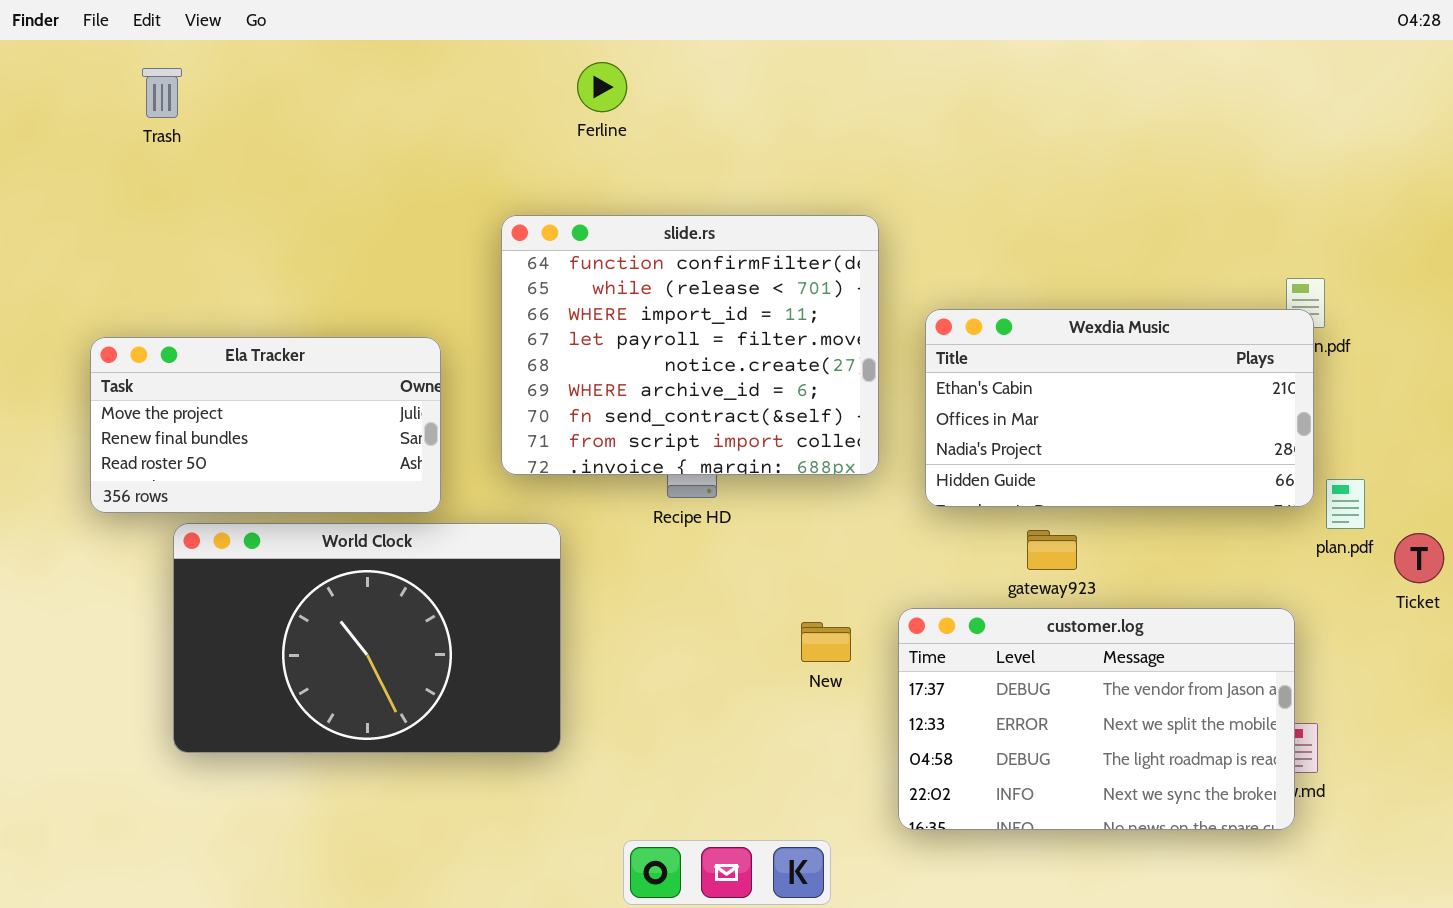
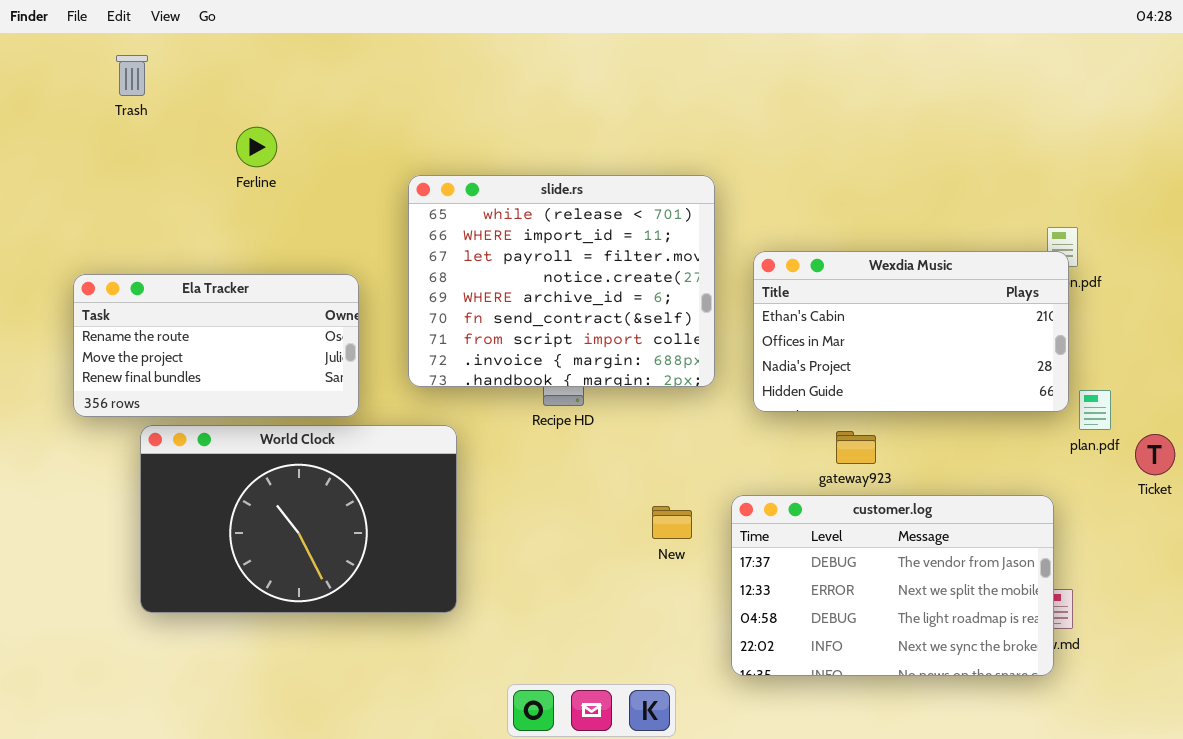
Ferline: [577,62,627,112] -> [236,127,277,167], moved
slide.rs: [501,215,879,475] -> [408,175,715,387], scrolled down 1 row
Ela Tracker: [90,337,441,513] -> [73,274,359,417], scrolled up 1 row

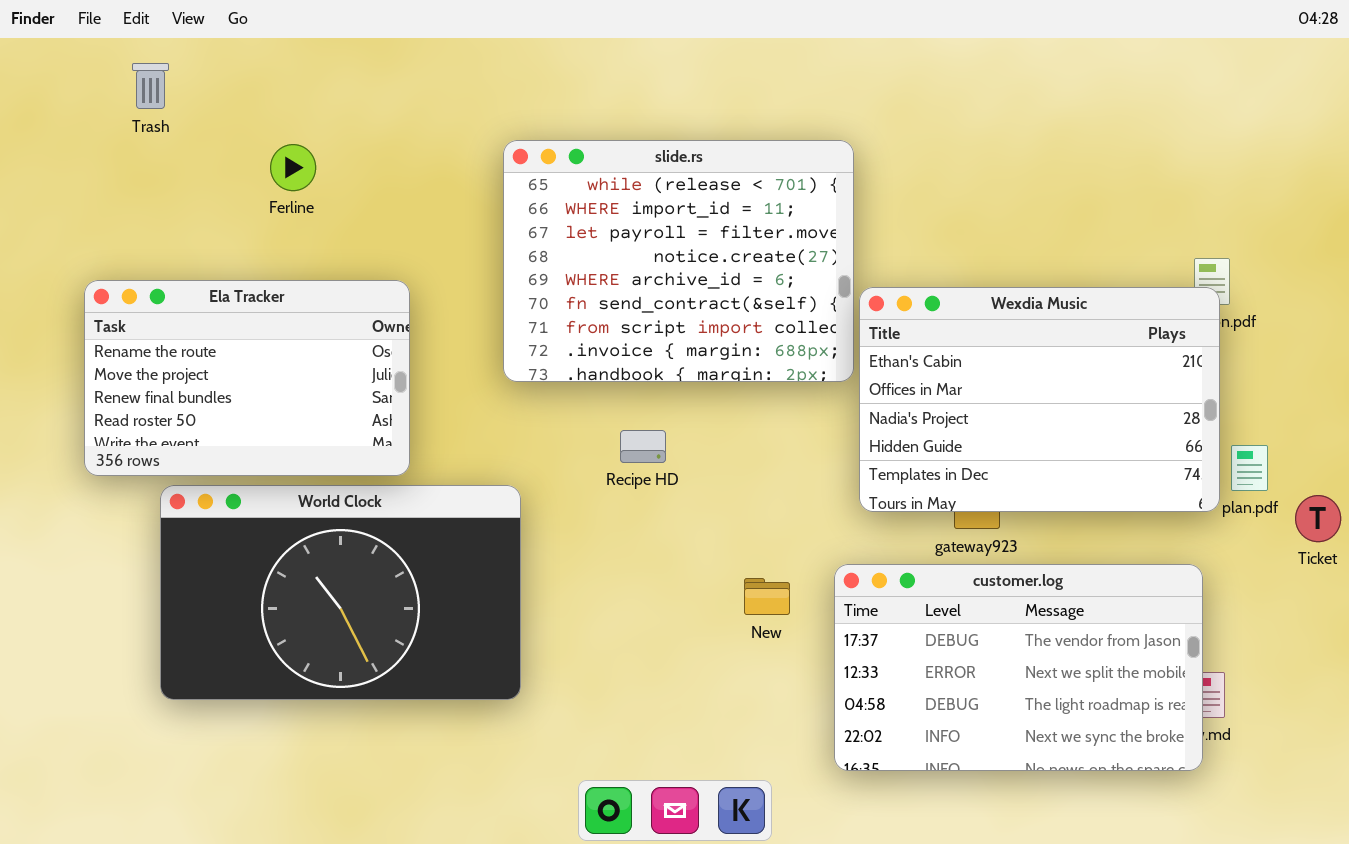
slide.rs: [408,175,715,387] -> [503,140,854,382], moved
Wexdia Music: [753,251,1069,412] -> [859,287,1220,512], resized
Ela Tracker: [73,274,359,417] -> [84,280,410,476], resized

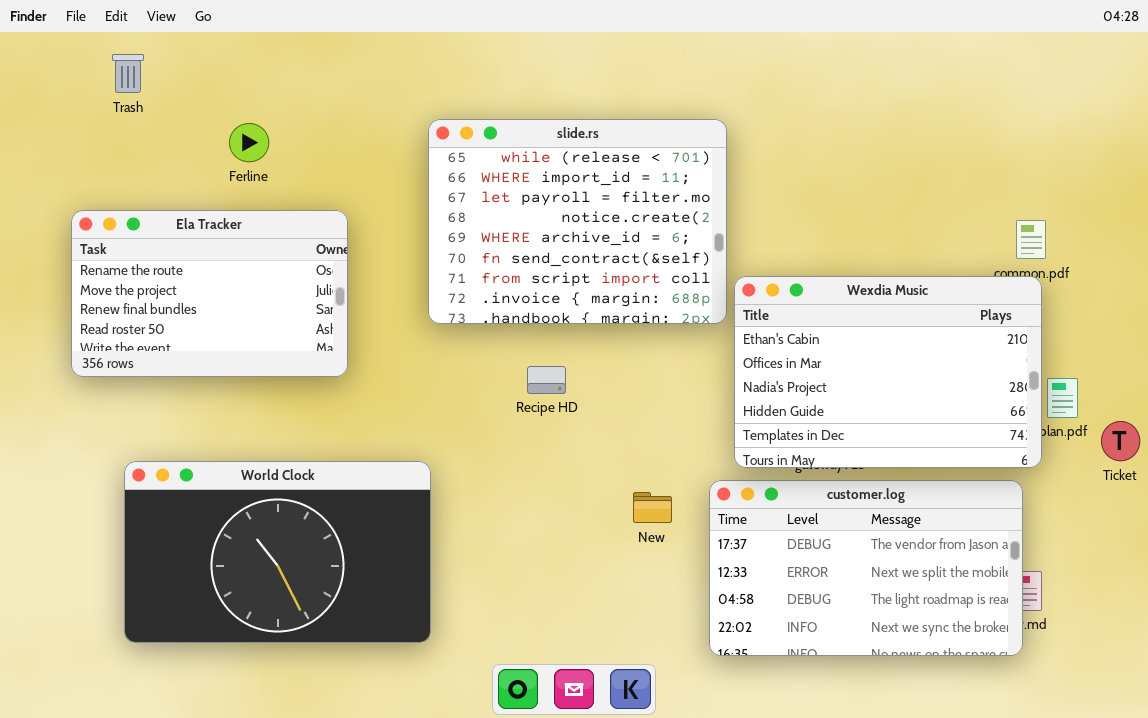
Ela Tracker: [84,280,410,476] -> [71,210,348,377], moved
Wexdia Music: [859,287,1220,512] -> [734,276,1042,468], moved
World Clock: [160,485,521,700] -> [124,461,431,643], moved

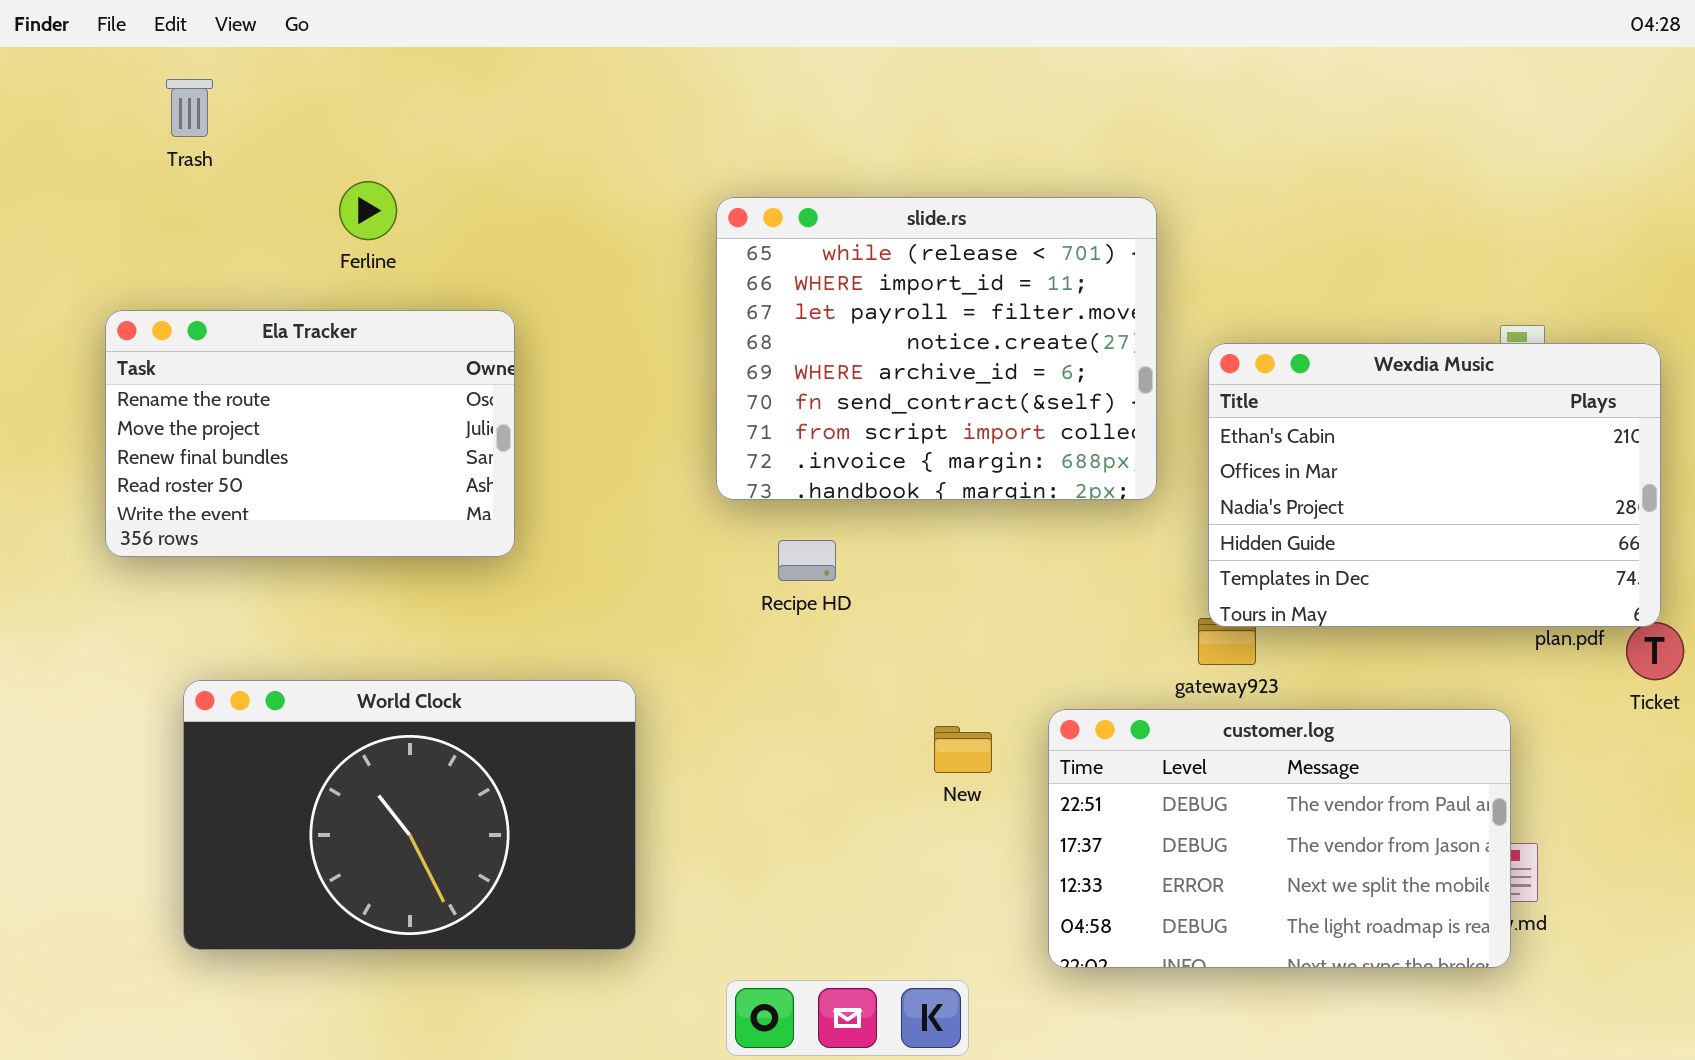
slide.rs: [428,119,727,324] -> [716,197,1157,500], moved
Wexdia Music: [734,276,1042,468] -> [1208,343,1661,627], moved
customer.log: [709,480,1023,656] -> [1048,709,1511,968], scrolled up 1 row

